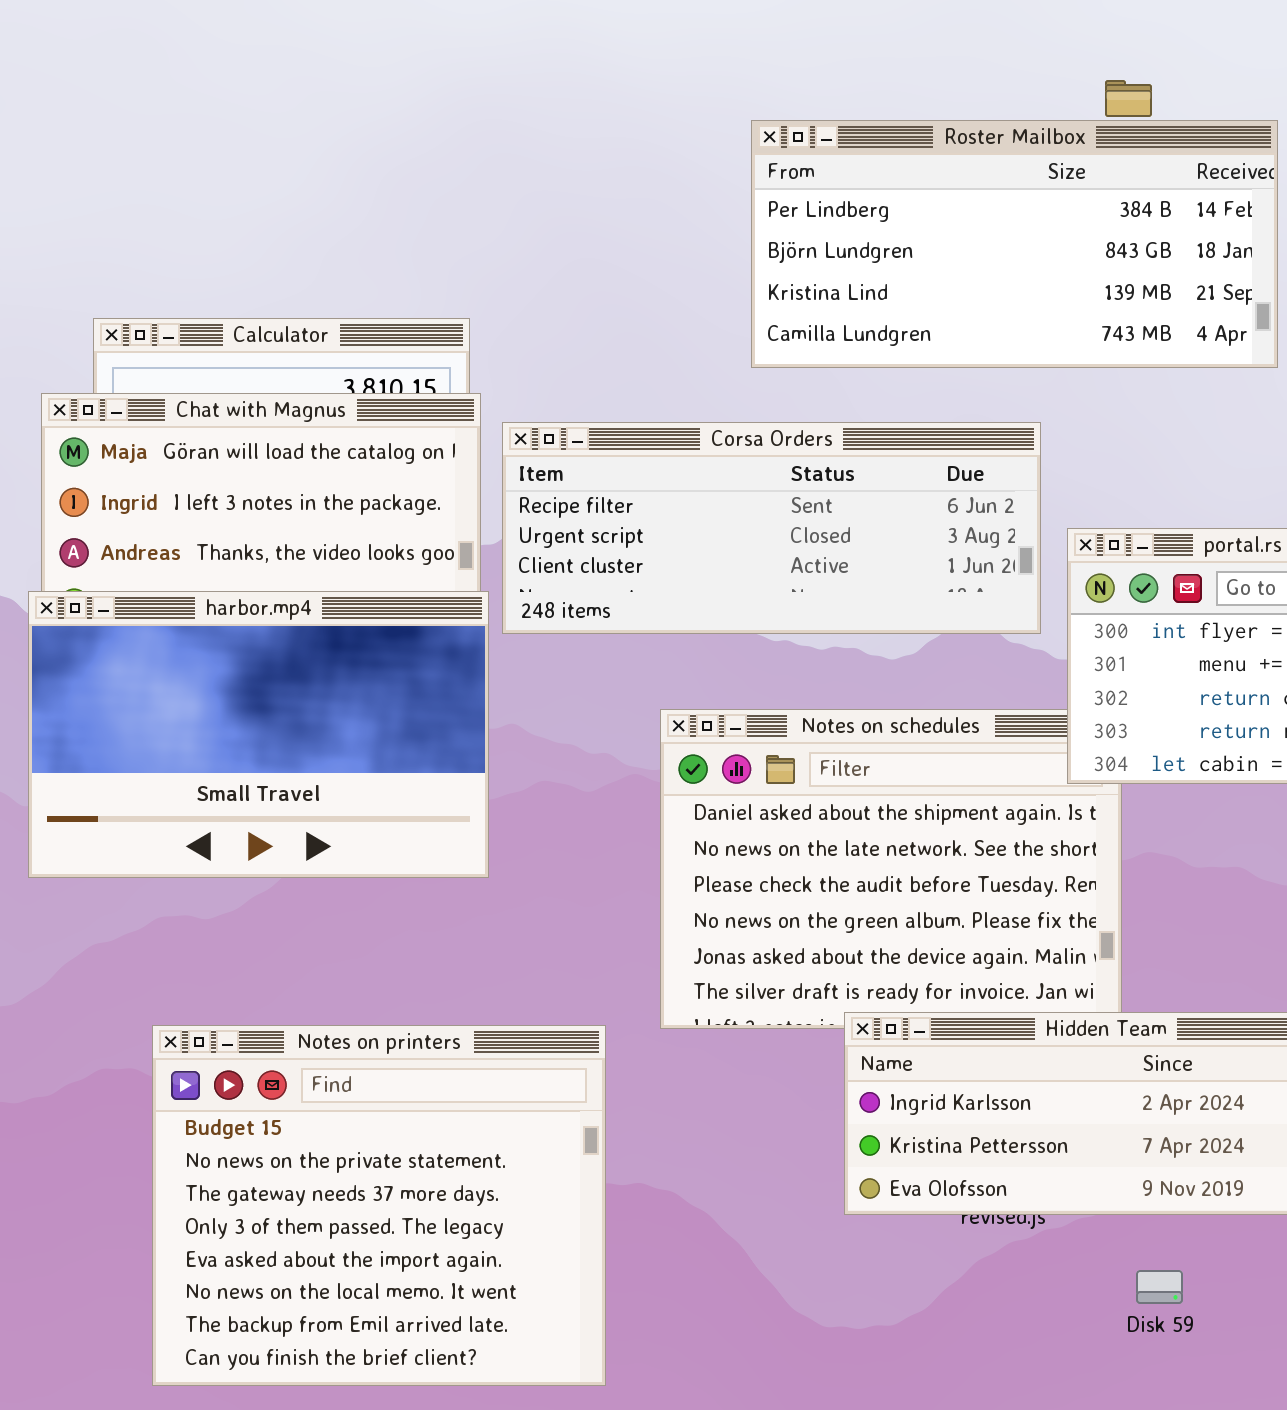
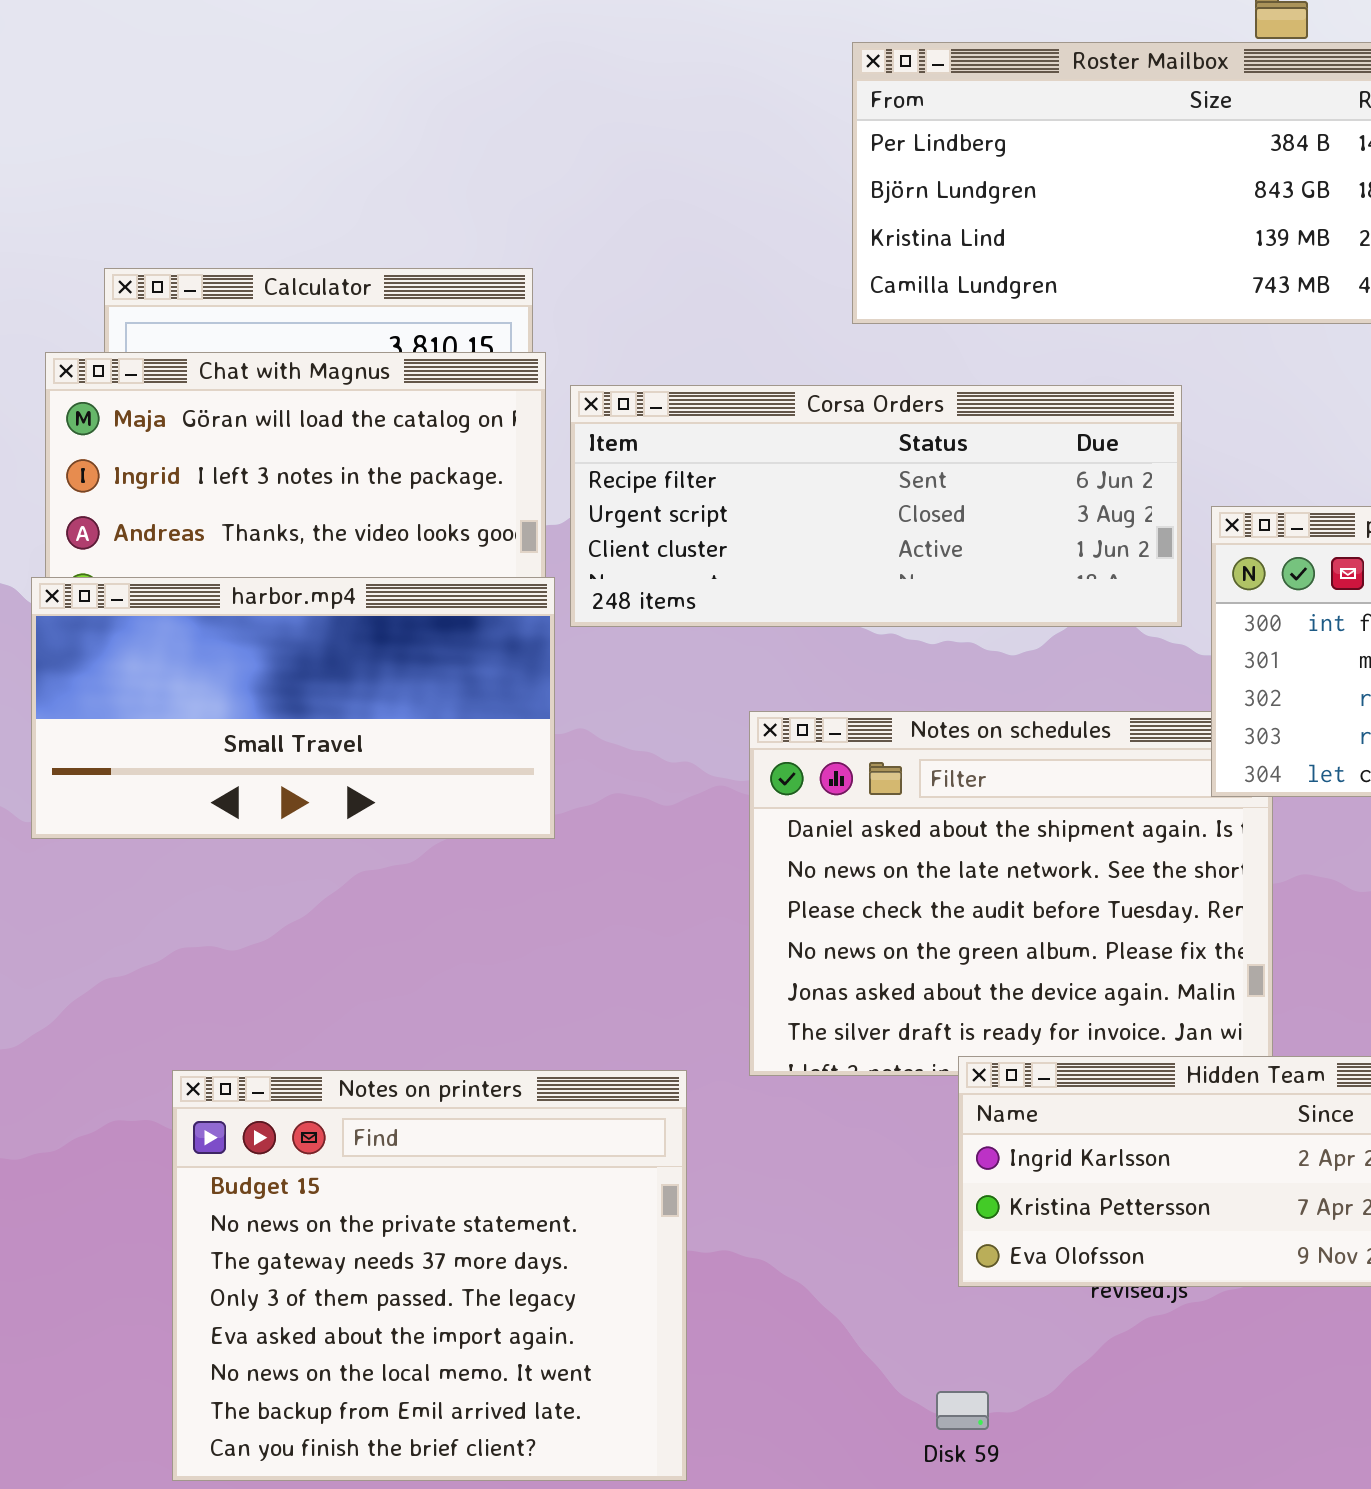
harbor.mp4: [28,591,489,878] -> [31,577,555,839], resized
Disk 59: [1136,1270,1183,1304] -> [936,1391,989,1430], moved

